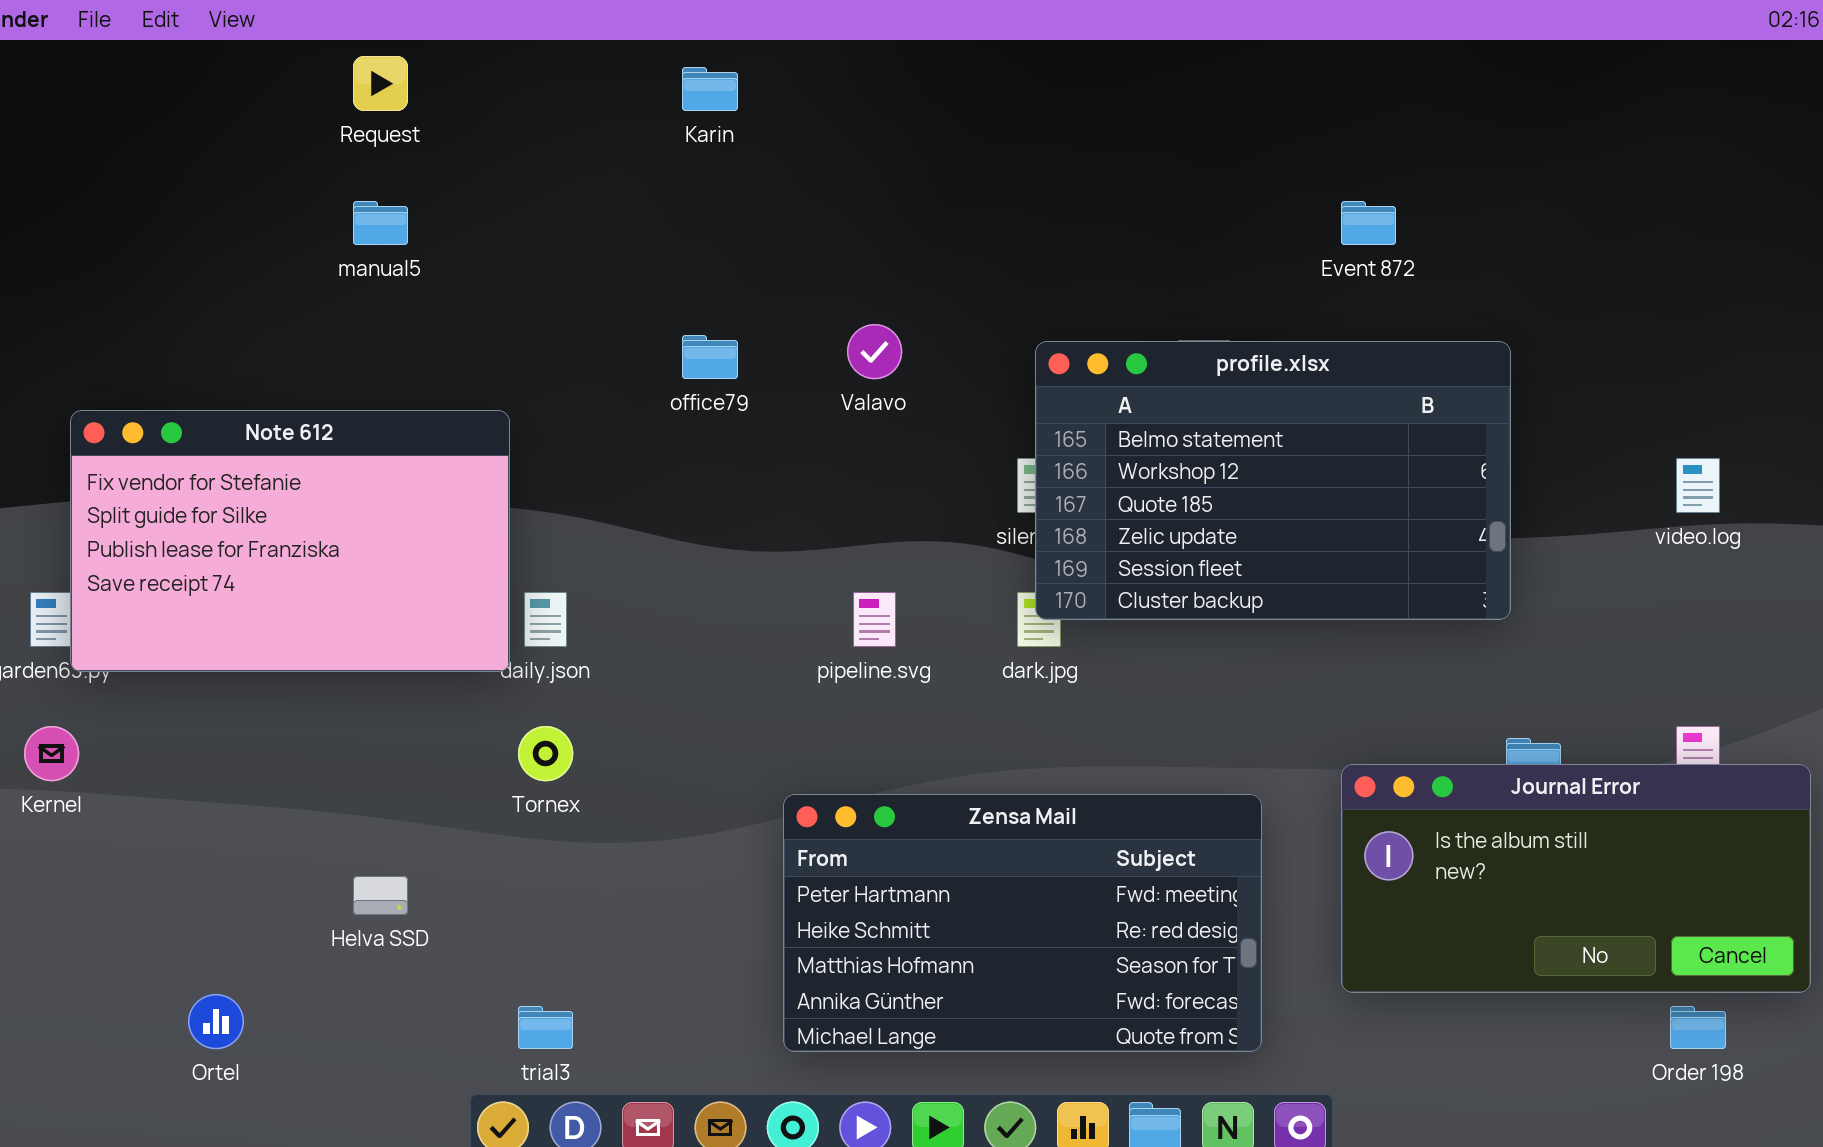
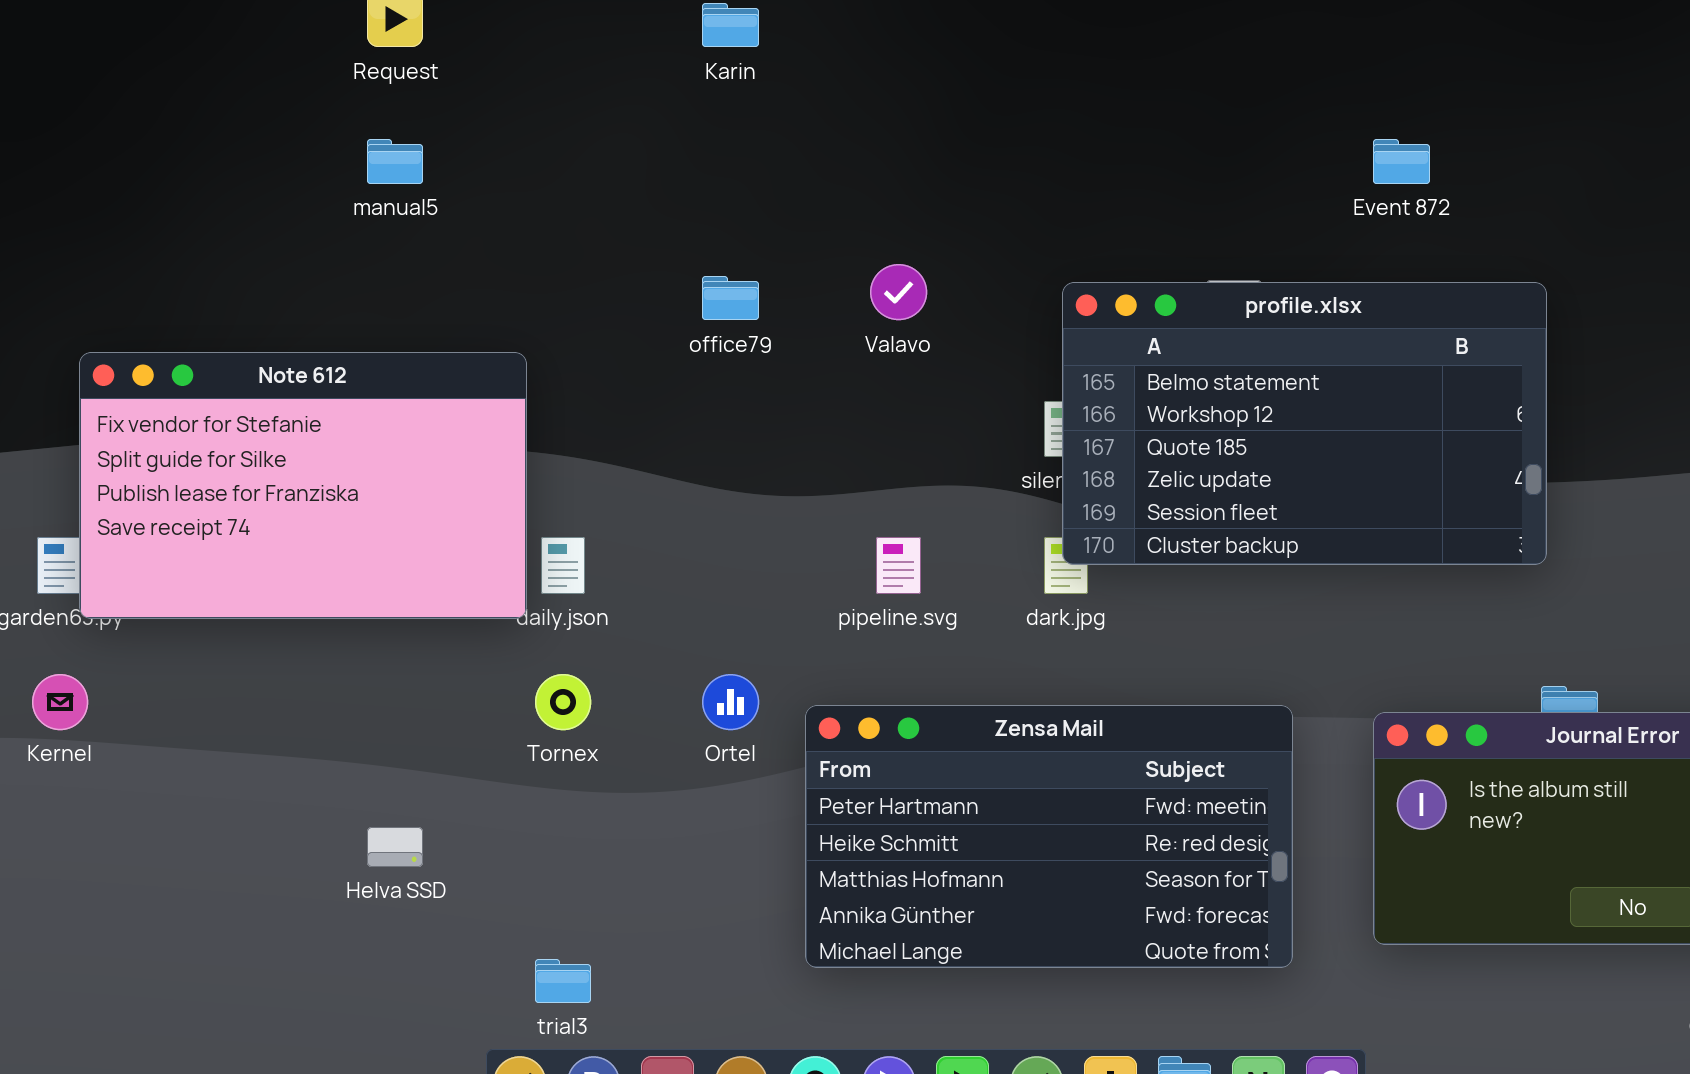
Zensa Mail: [783,794,1262,1052] -> [805,705,1293,968], moved
Ortel: [188,994,244,1049] -> [702,674,759,730], moved

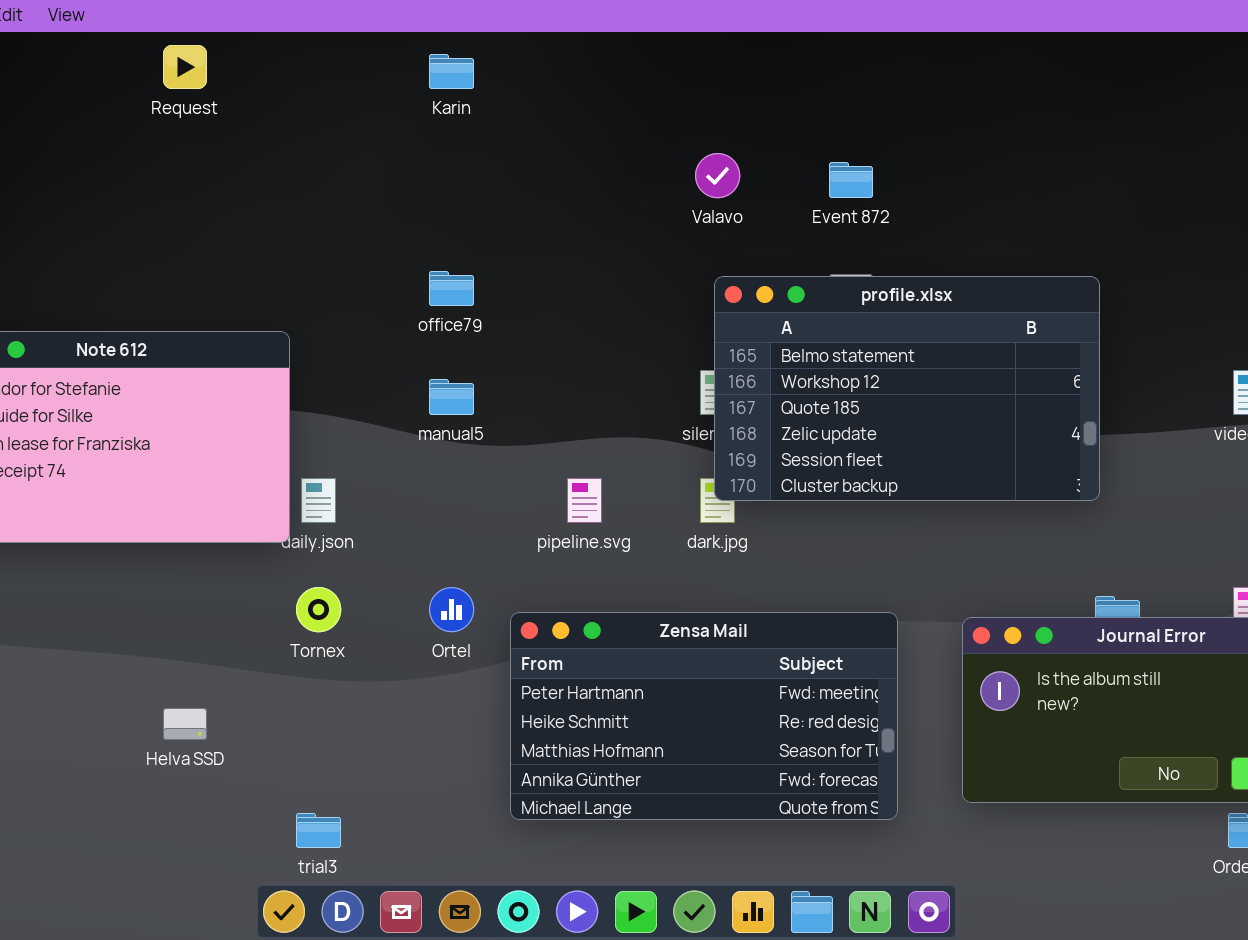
manual5: [367,139,423,184] -> [429,379,474,415], moved
Event 872: [1373,139,1430,184] -> [829,162,873,198], moved
Valavo: [870,264,927,320] -> [695,153,740,198], moved

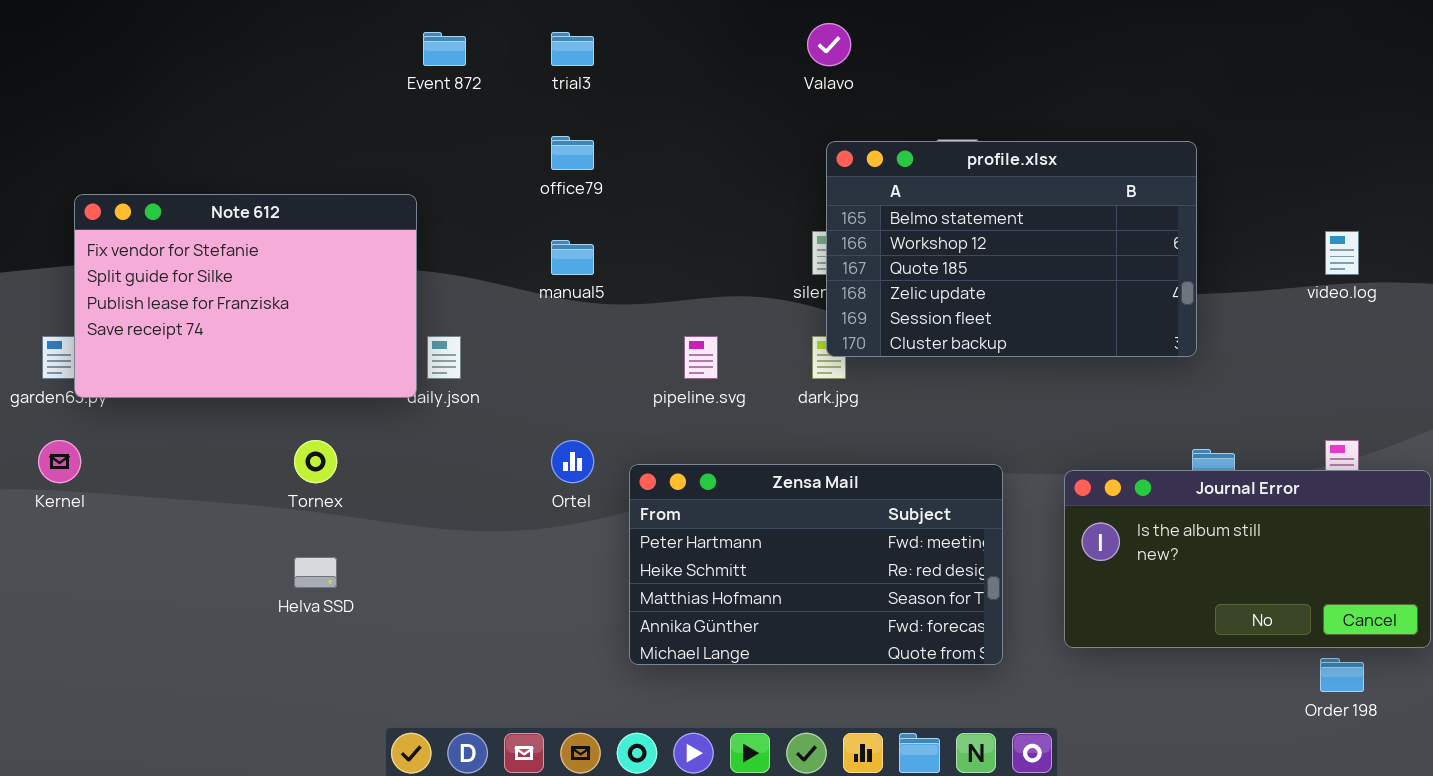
Event 872: [829,162,873,198] -> [423,32,466,66], moved
Tornex: [296,587,341,632] -> [294,440,337,483], moved
trial3: [296,813,341,848] -> [551,32,594,66], moved

